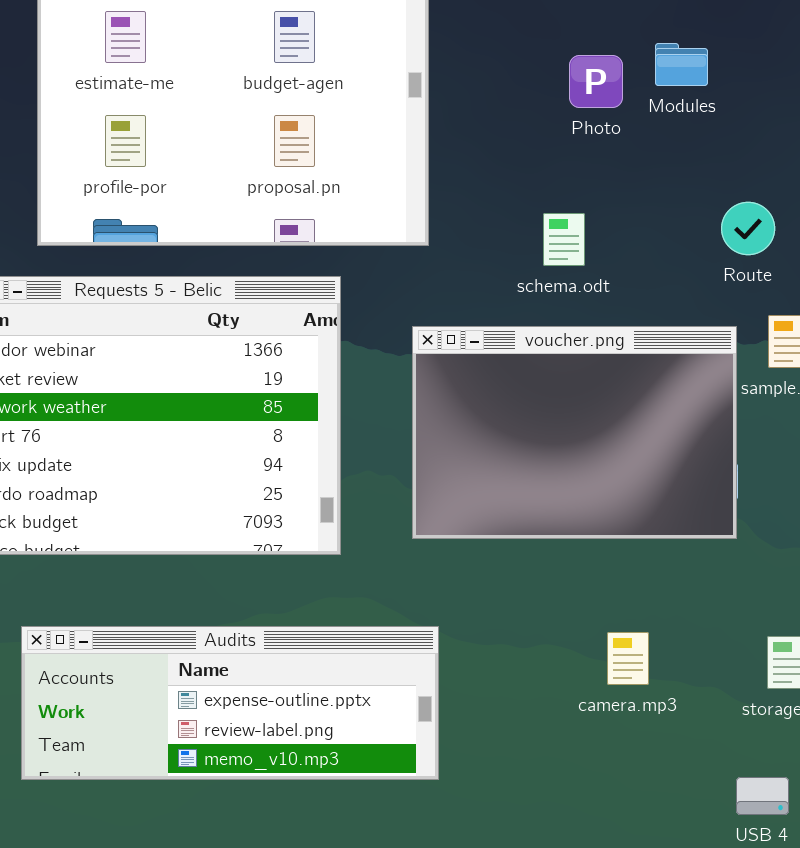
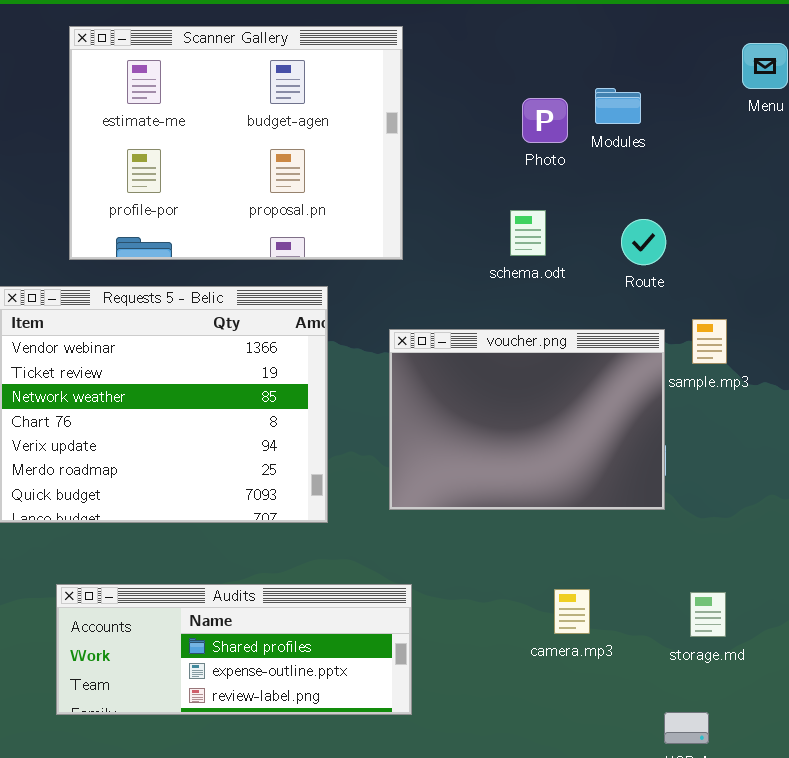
Route: [721,202,775,255] -> [621,219,666,265], moved
schema.odt: [543,213,585,266] -> [510,210,546,256], moved
Audits: [21,626,439,780] -> [56,584,412,715], scrolled up 1 row

